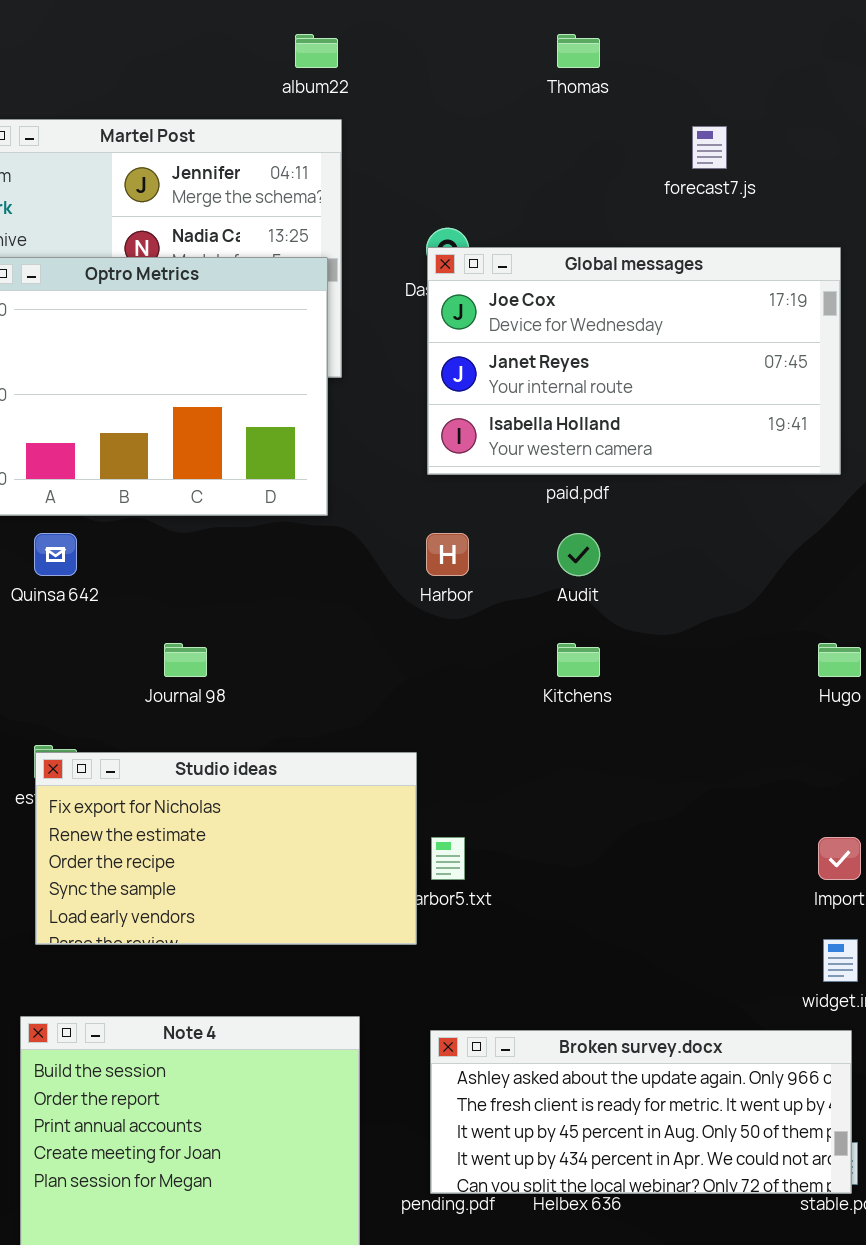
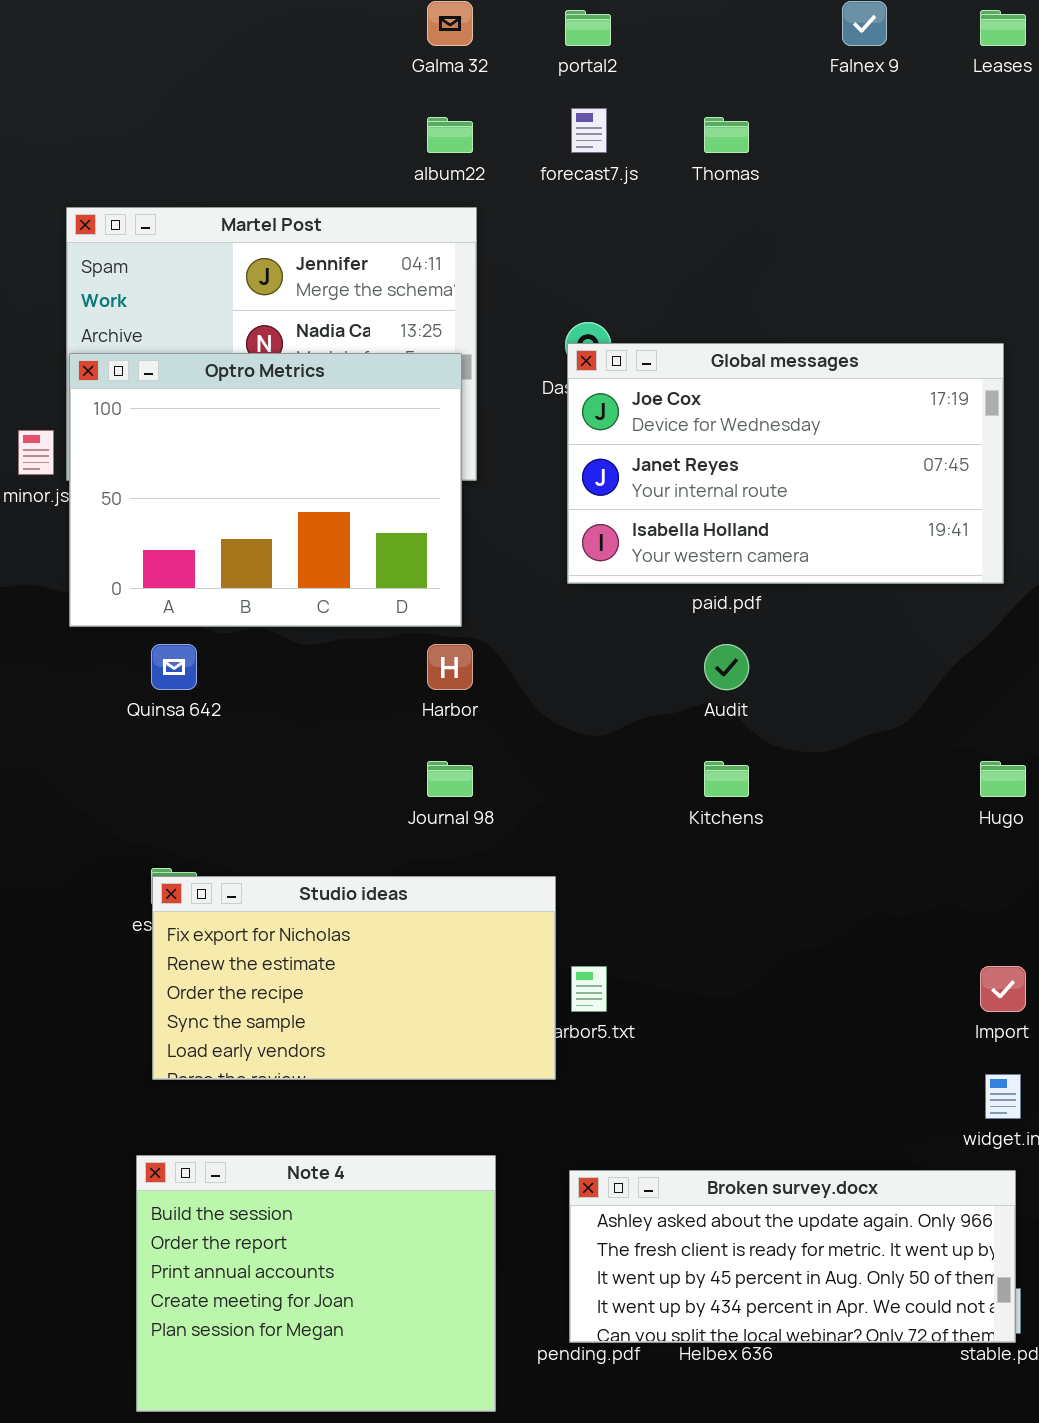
forecast7.js: [692,126,727,169] -> [571,108,607,153], moved
Harbor: [426,533,469,576] -> [427,644,473,690], moved
Journal 98: [164,643,207,677] -> [427,761,473,797], moved

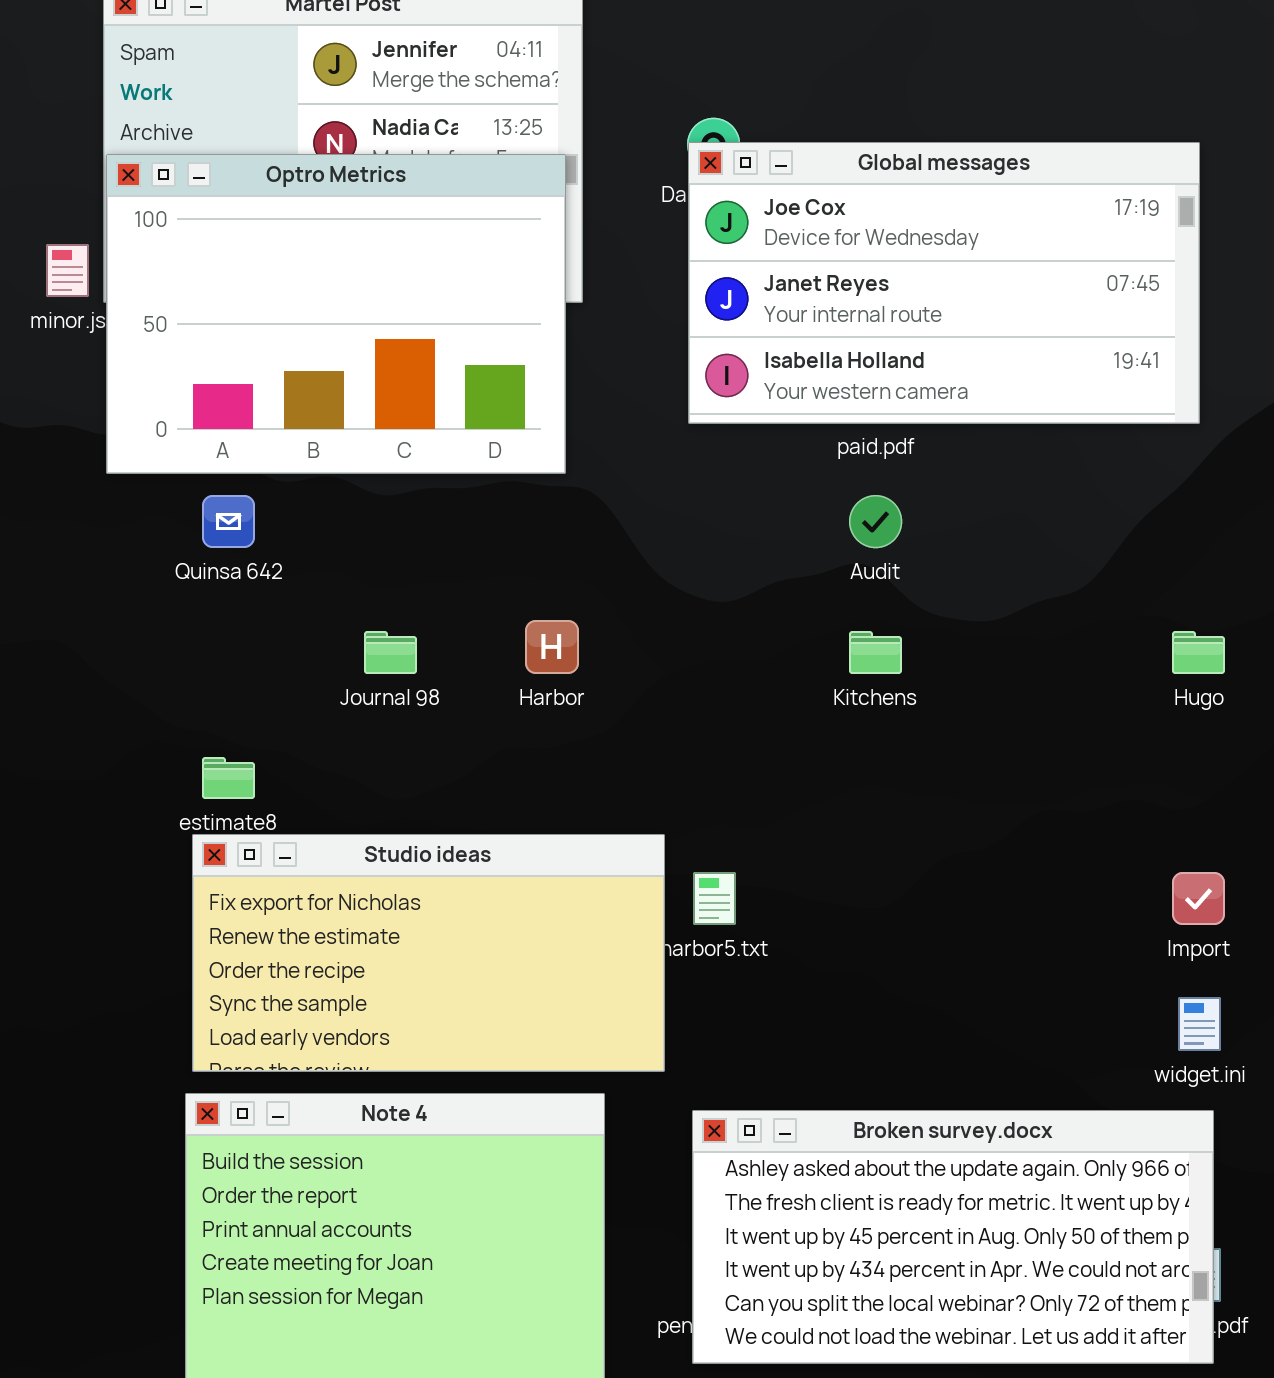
Harbor: [427,644,473,690] -> [525,620,579,674], moved
Journal 98: [427,761,473,797] -> [364,631,417,674], moved
Studio ideas: [152,876,556,1080] -> [192,834,665,1072], moved
Broken survey.docx: [569,1170,1016,1343] -> [692,1110,1214,1364], resized

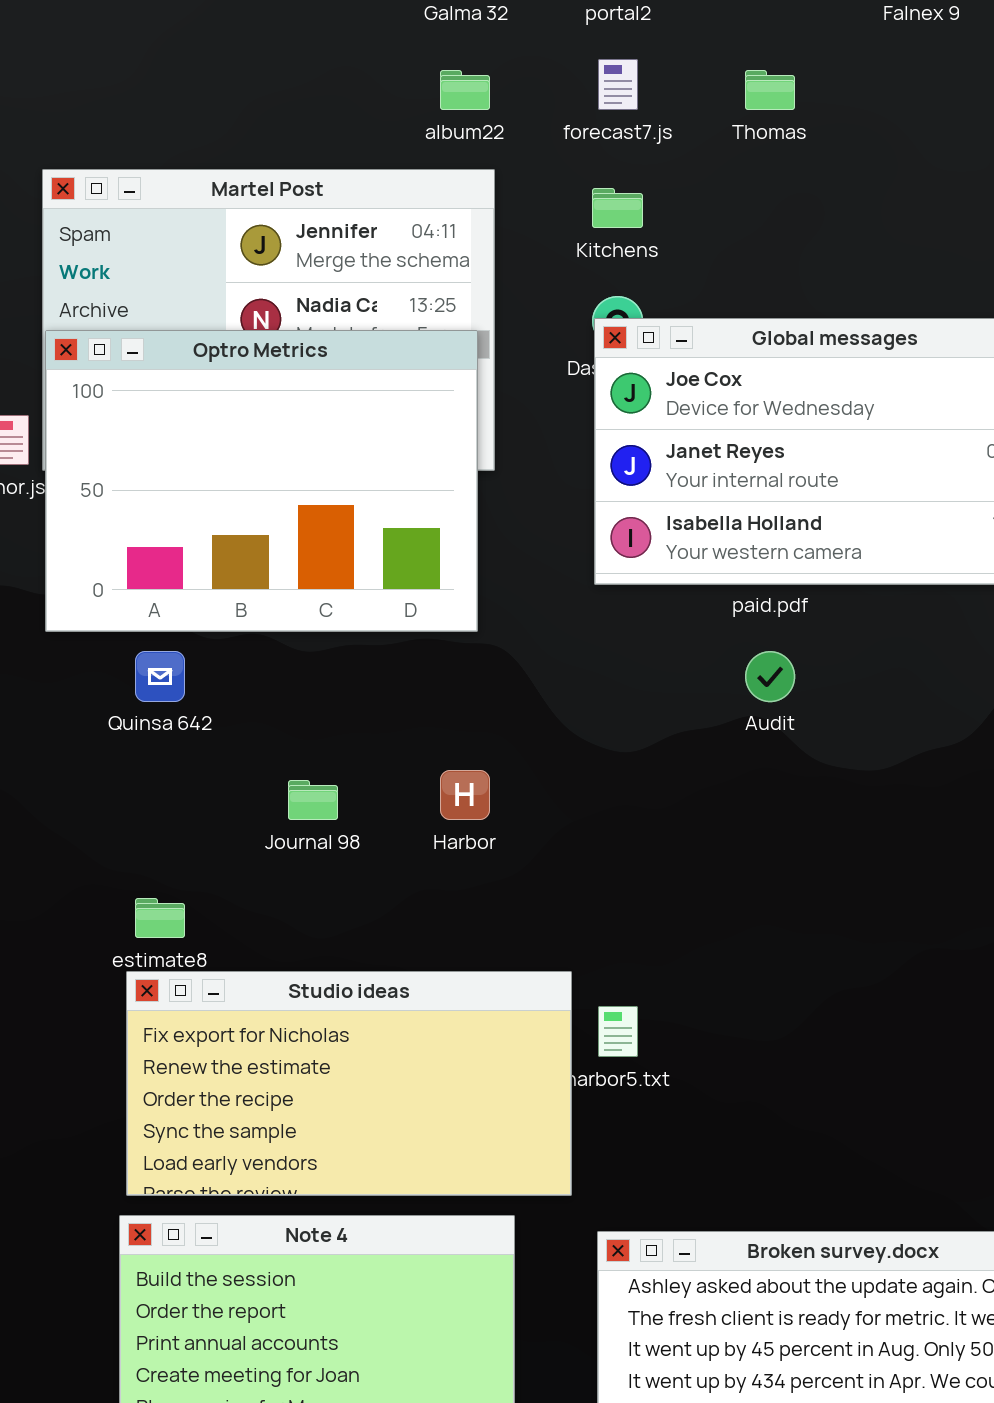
Kitchens: [849,631,902,674] -> [592,188,643,228], moved

